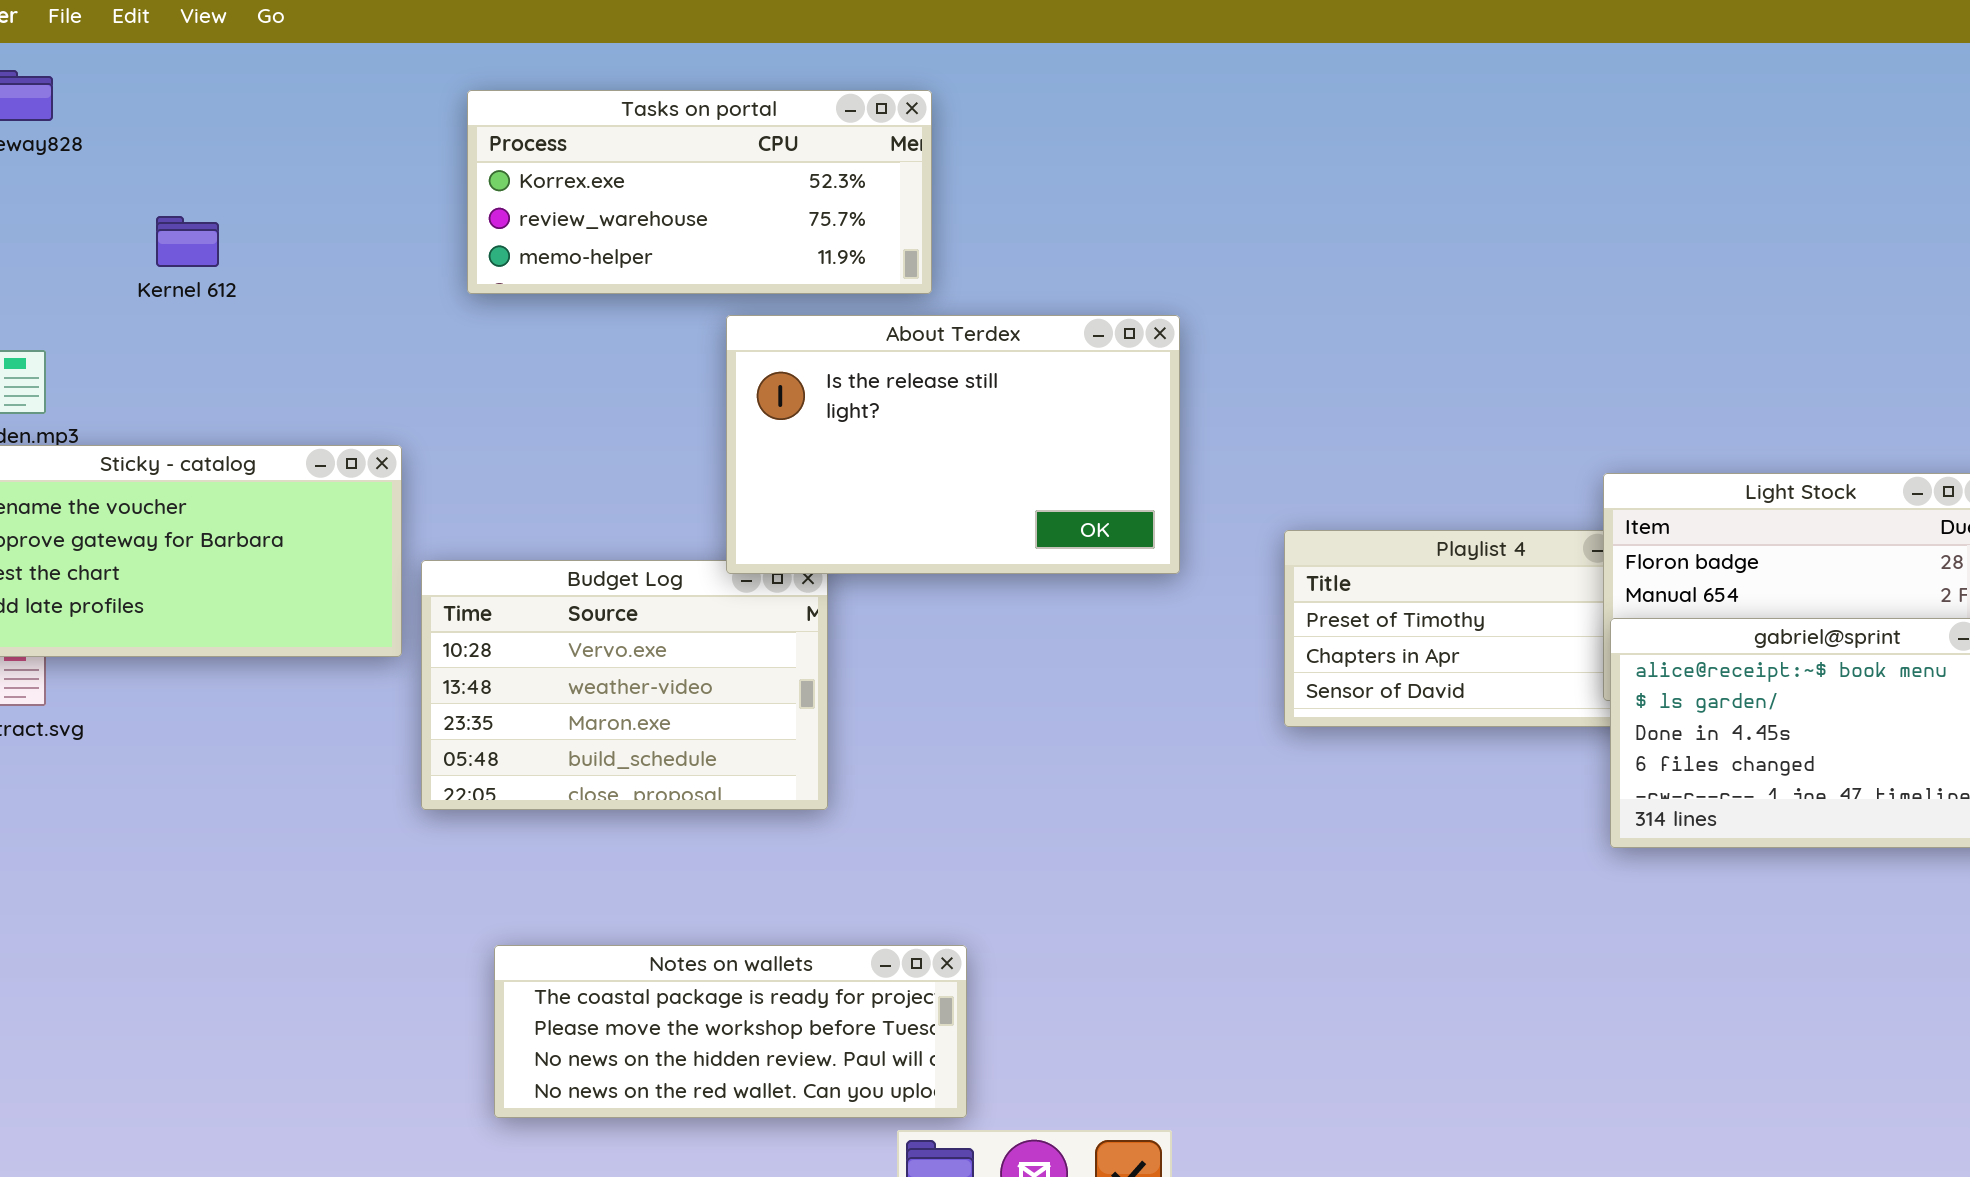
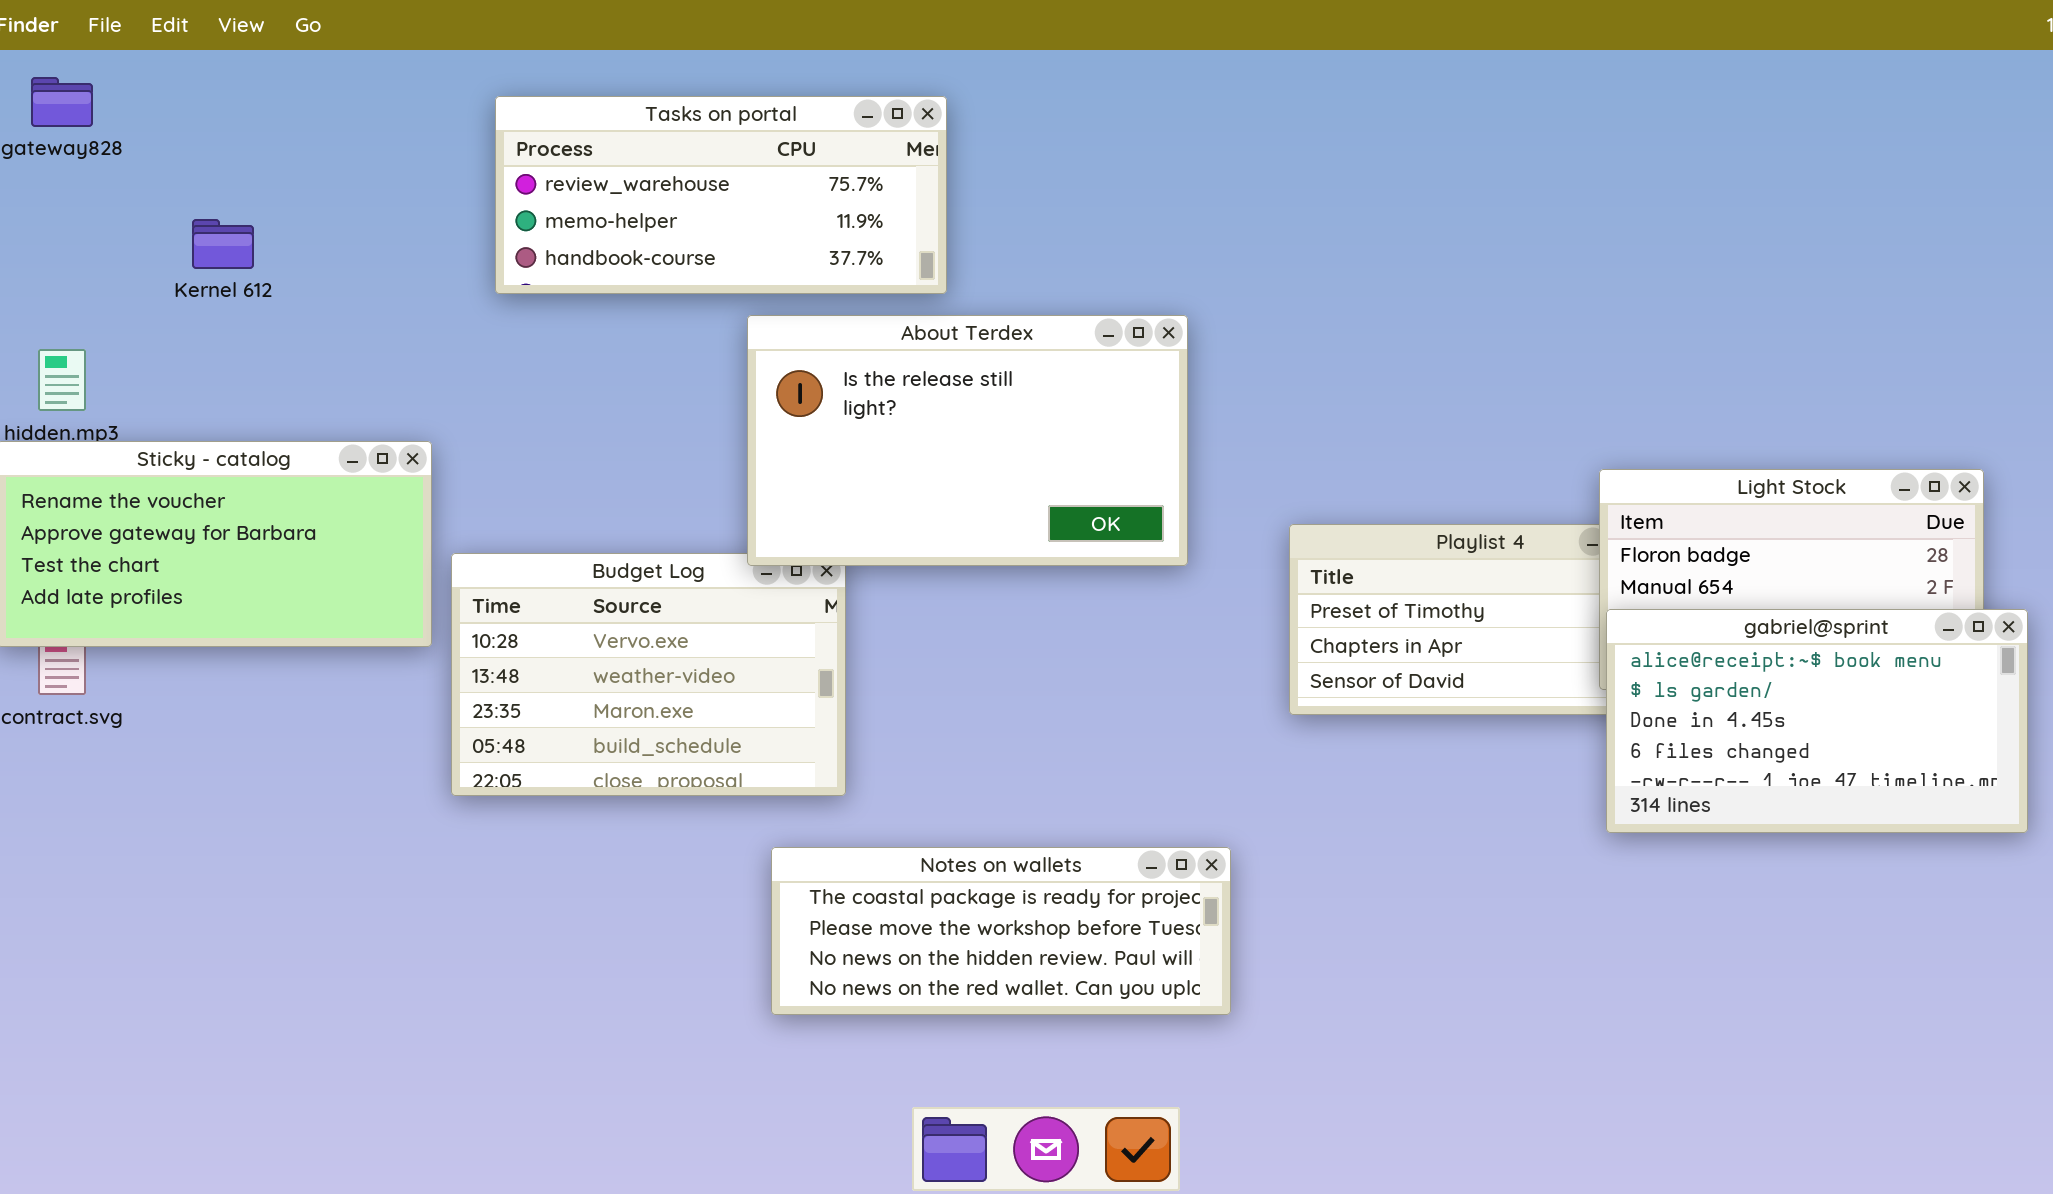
Tasks on portal: [467,90,932,294] -> [495,96,947,294], scrolled down 1 row
Notes on wallets: [494,945,967,1118] -> [771,847,1231,1015], moved

